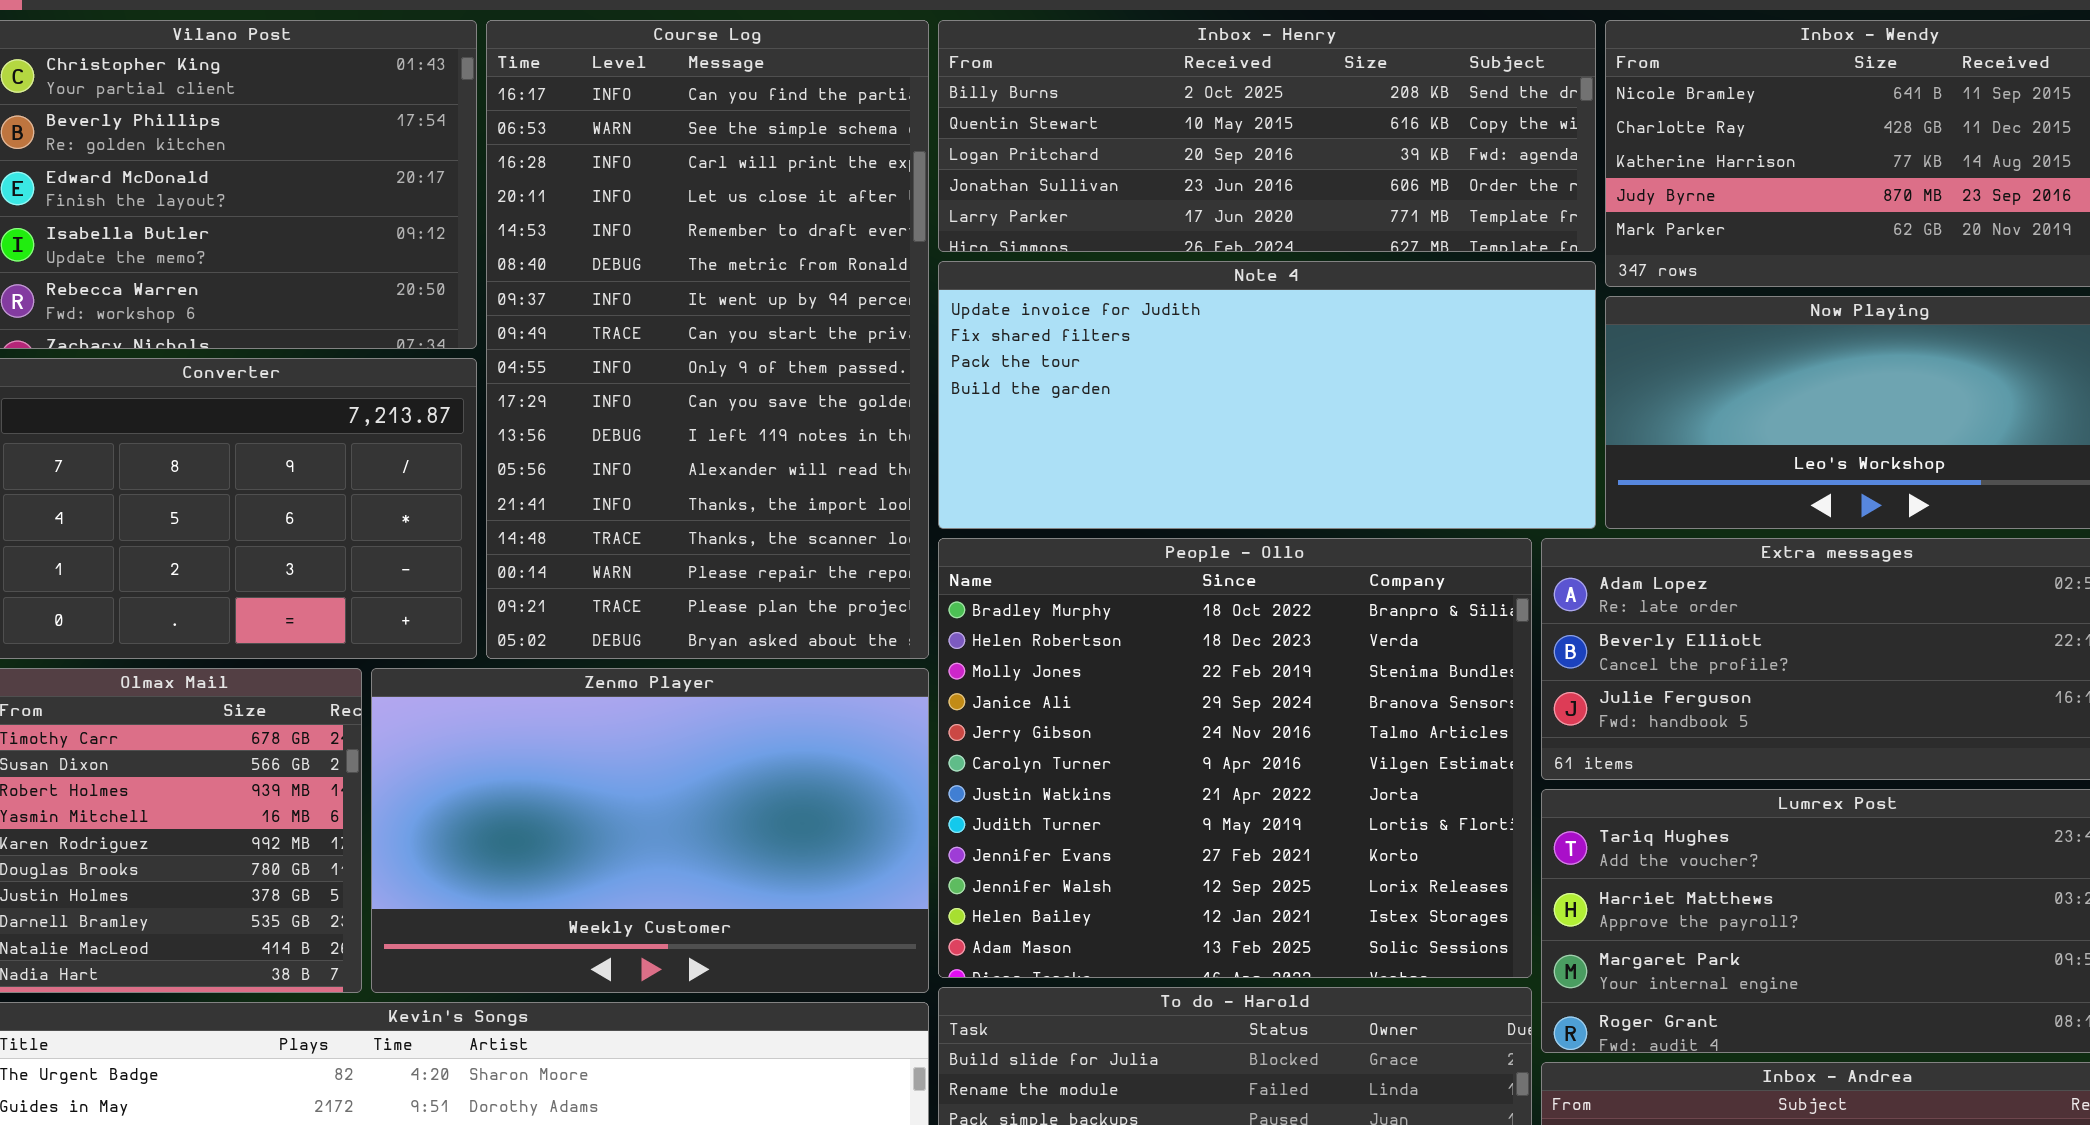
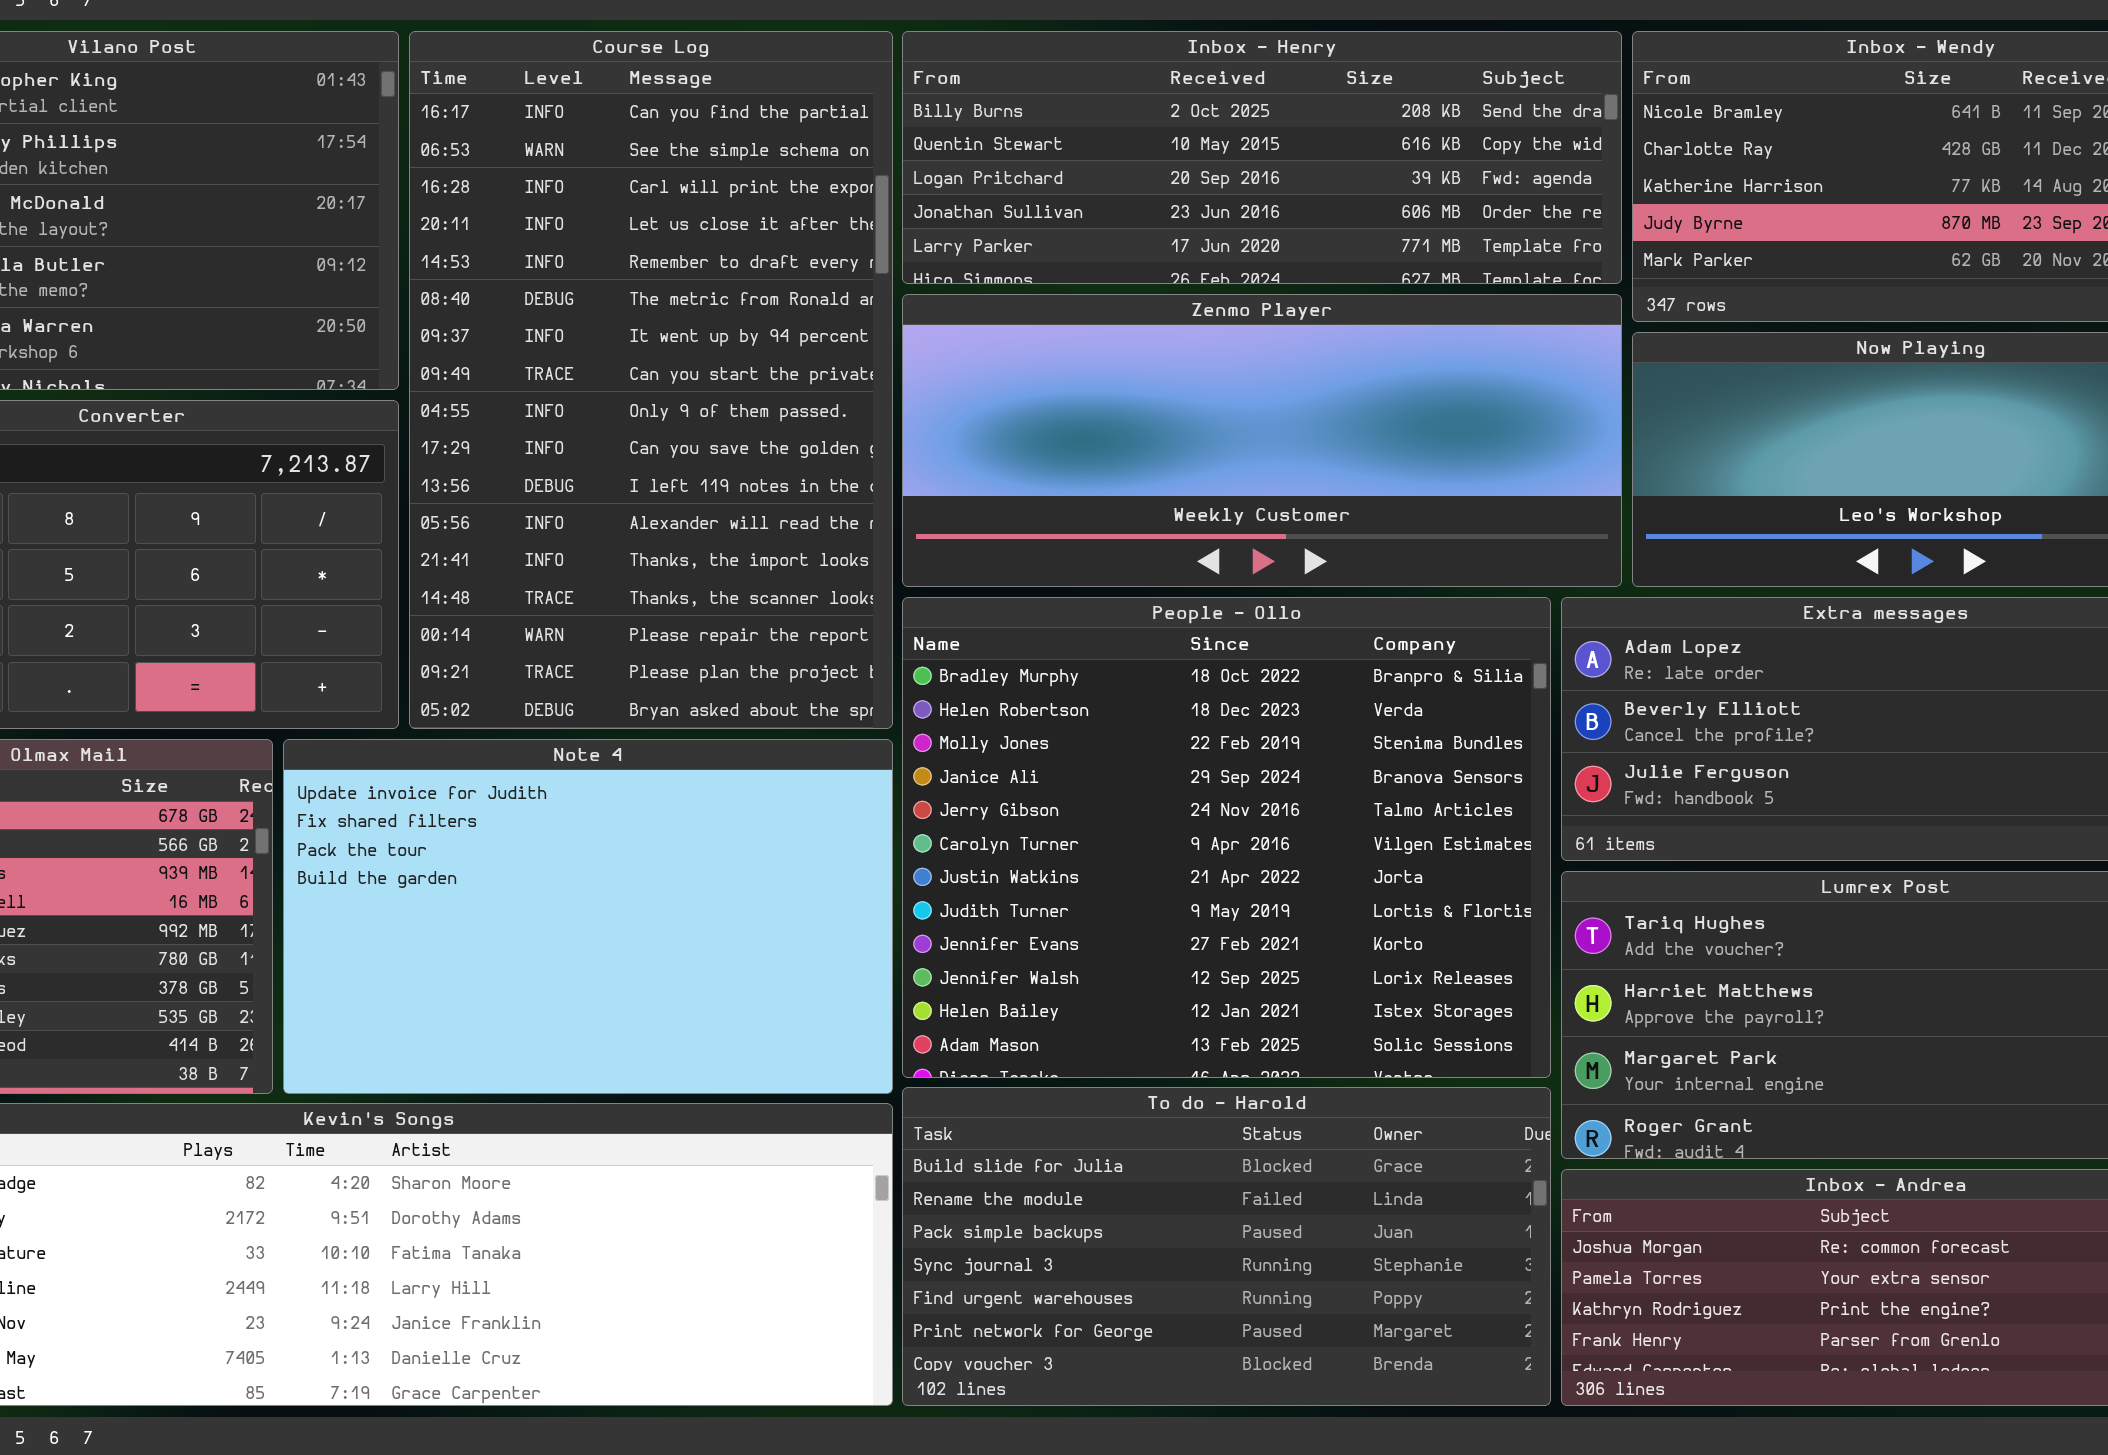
Note 4: [938,261,1596,529] -> [283,739,893,1094], moved, resized
Zenmo Player: [371,668,929,993] -> [902,294,1622,587], moved, resized

